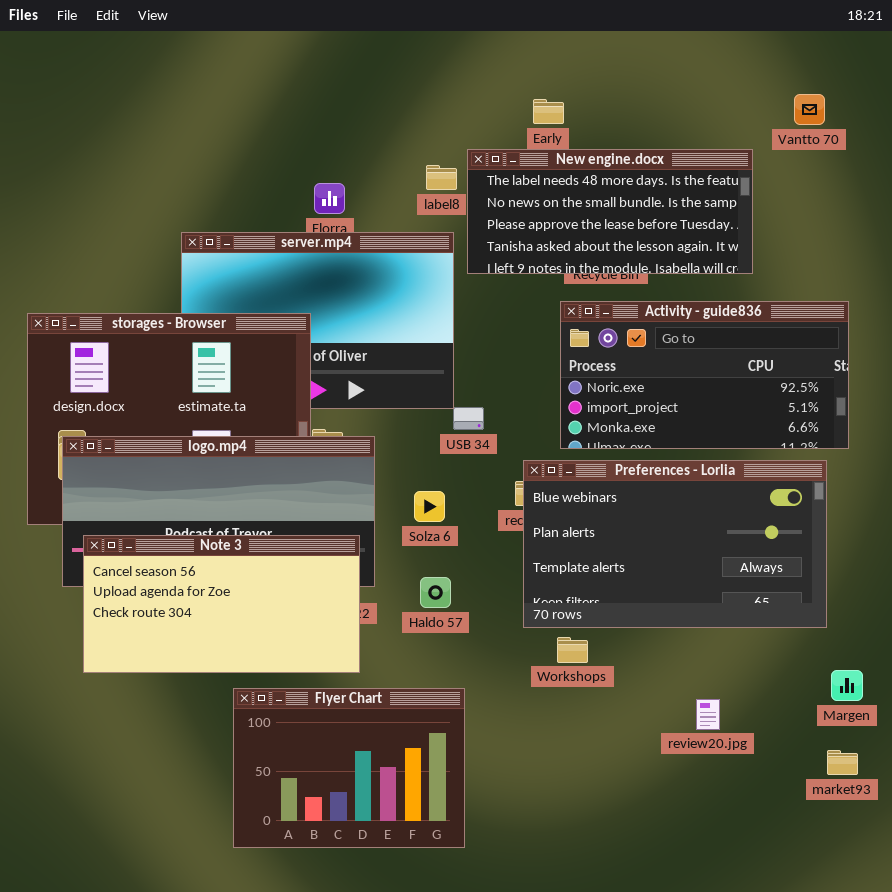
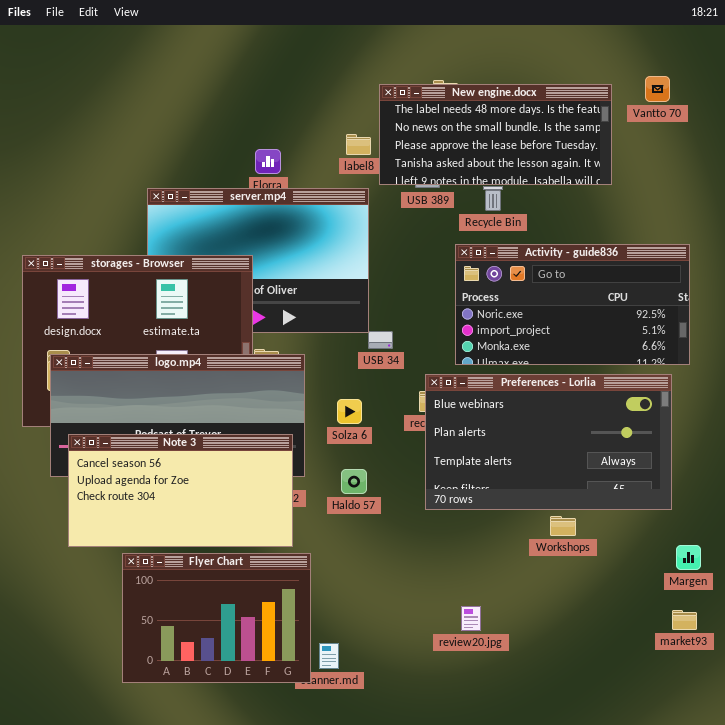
New engine.docx: [467,149,753,274] -> [379,84,612,185], moved
Workshops: [557,637,588,663] -> [550,516,576,536], moved
Flyer Chart: [233,688,465,848] -> [122,553,311,683], moved
review20.jpg: [696,699,720,730] -> [461,606,481,631], moved

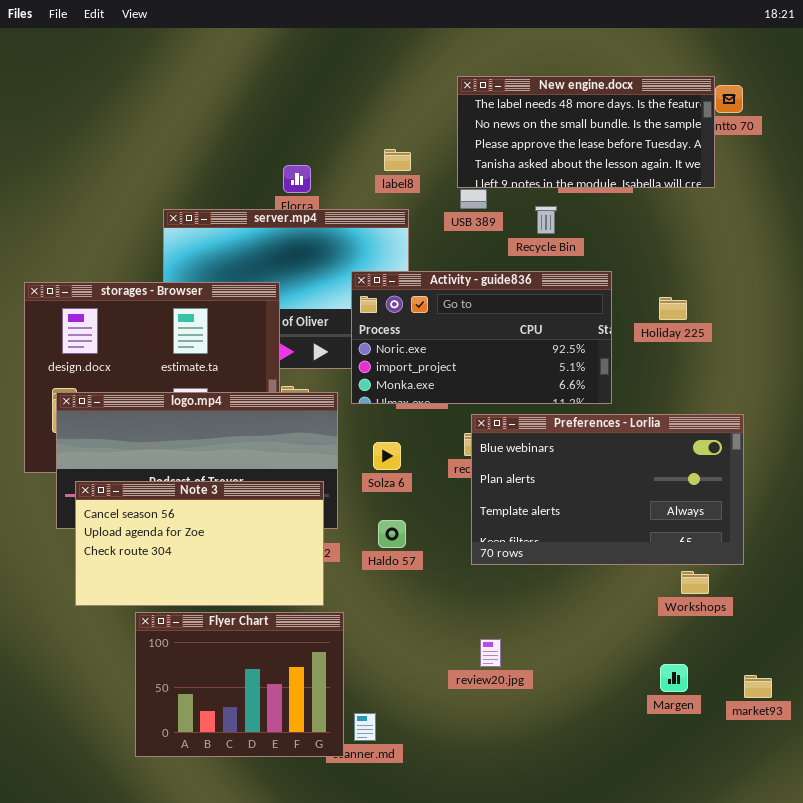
New engine.docx: [379,84,612,185] -> [457,76,715,188], moved
Activity - guide836: [455,244,690,365] -> [351,271,612,404], moved
Workshops: [550,516,576,536] -> [681,571,709,594], moved
Margen: [676,545,701,570] -> [660,664,688,692], moved
review20.jpg: [461,606,481,631] -> [480,639,501,667], moved

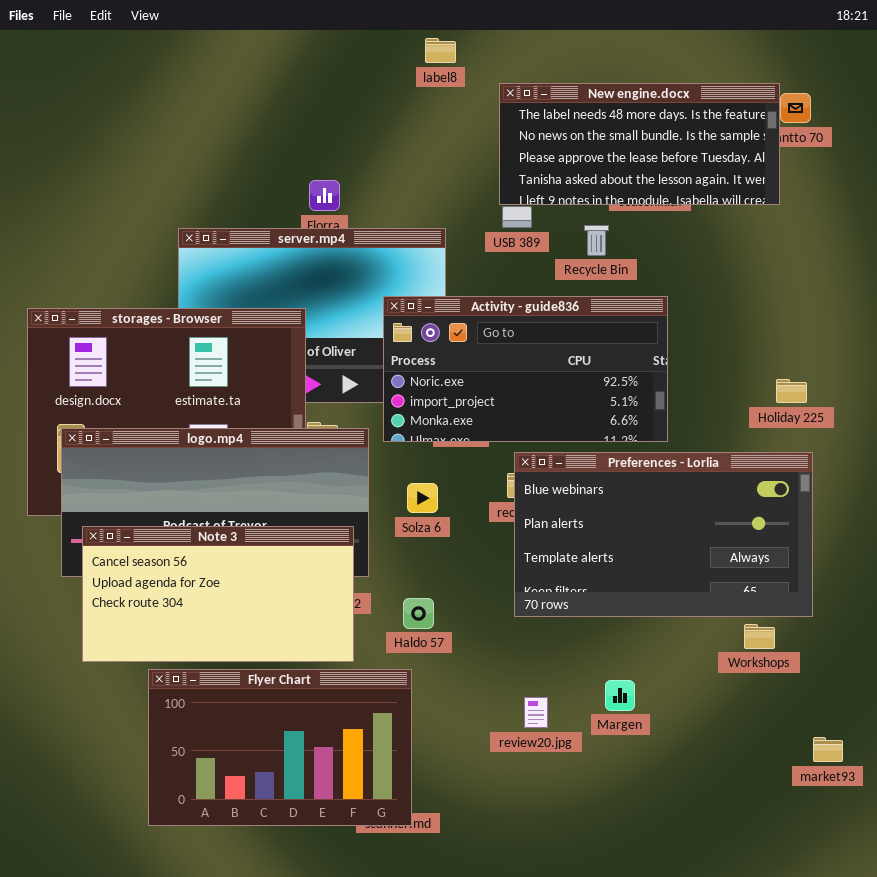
label8: [384,149,411,171] -> [425,38,456,63], moved
Holiday 225: [659,297,687,320] -> [776,379,807,403], moved
Haldo 57: [378,520,406,548] -> [403,598,434,629], moved
Flyer Chart: [135,612,344,757] -> [148,669,412,826], resized
Margen: [660,664,688,692] -> [605,680,635,711], moved

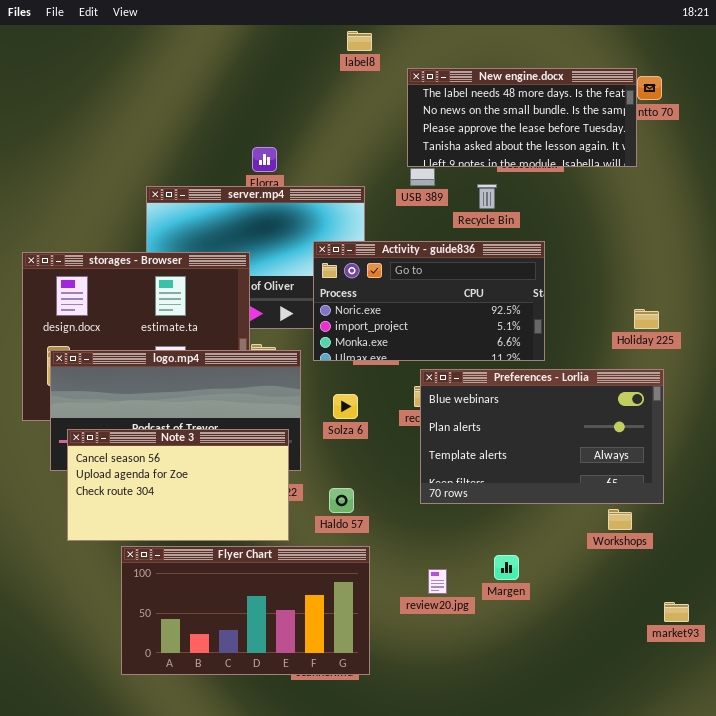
Flyer Chart: [148,669,412,826] -> [121,546,370,675], resized

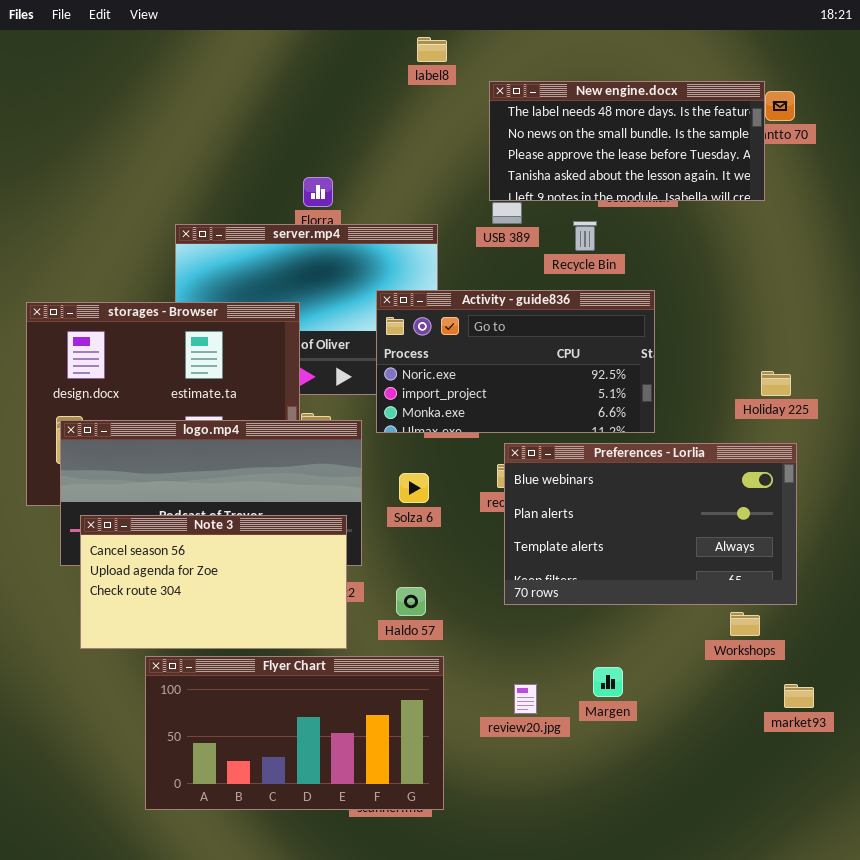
market93: [664,602,689,622] -> [784,684,814,708], moved

